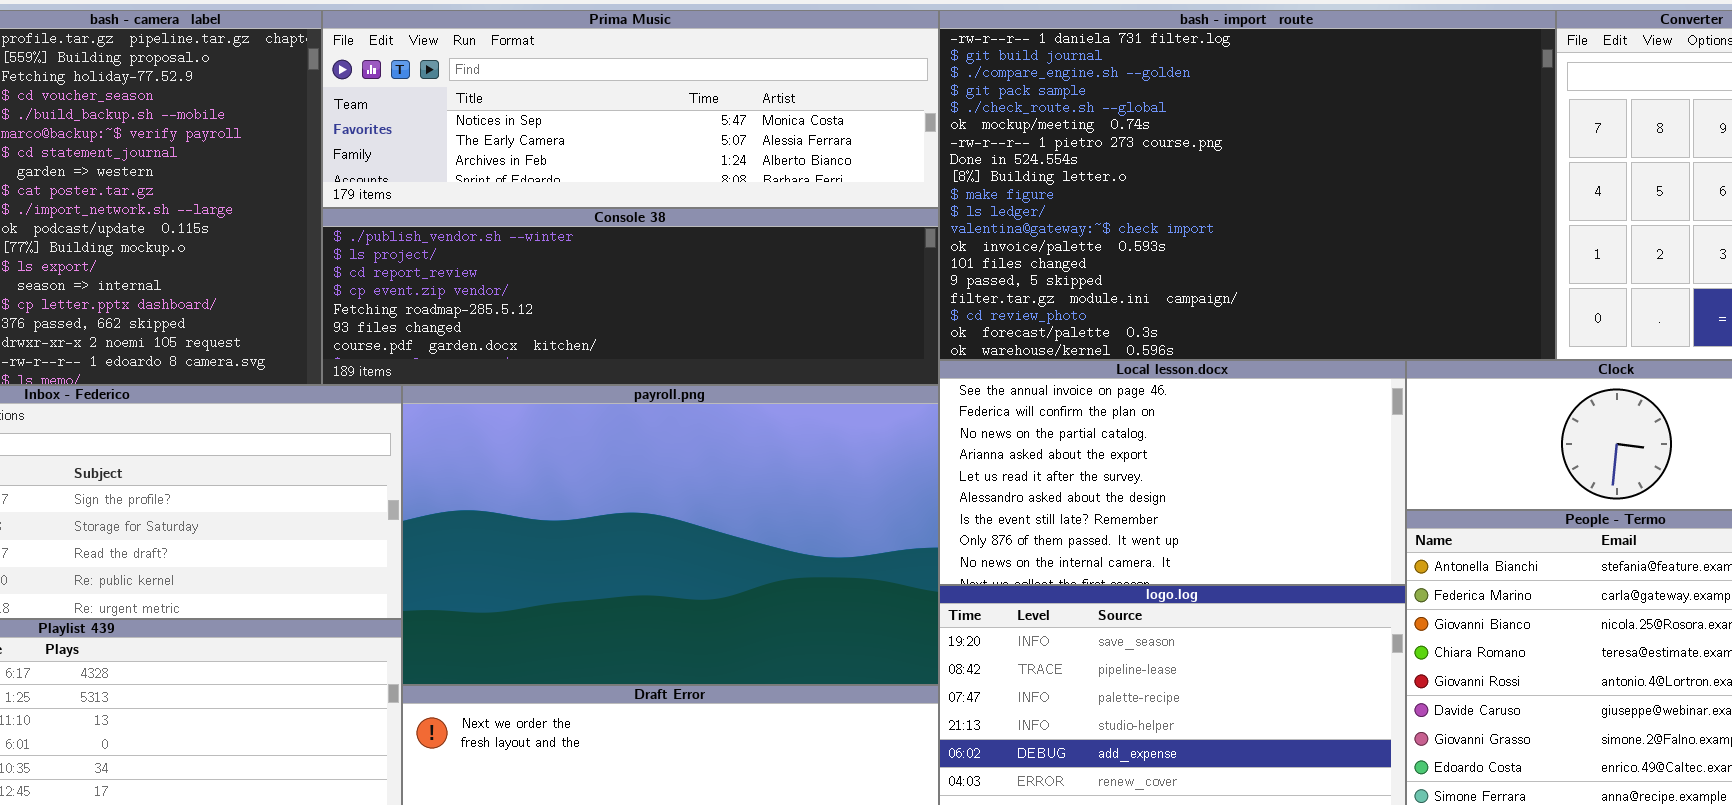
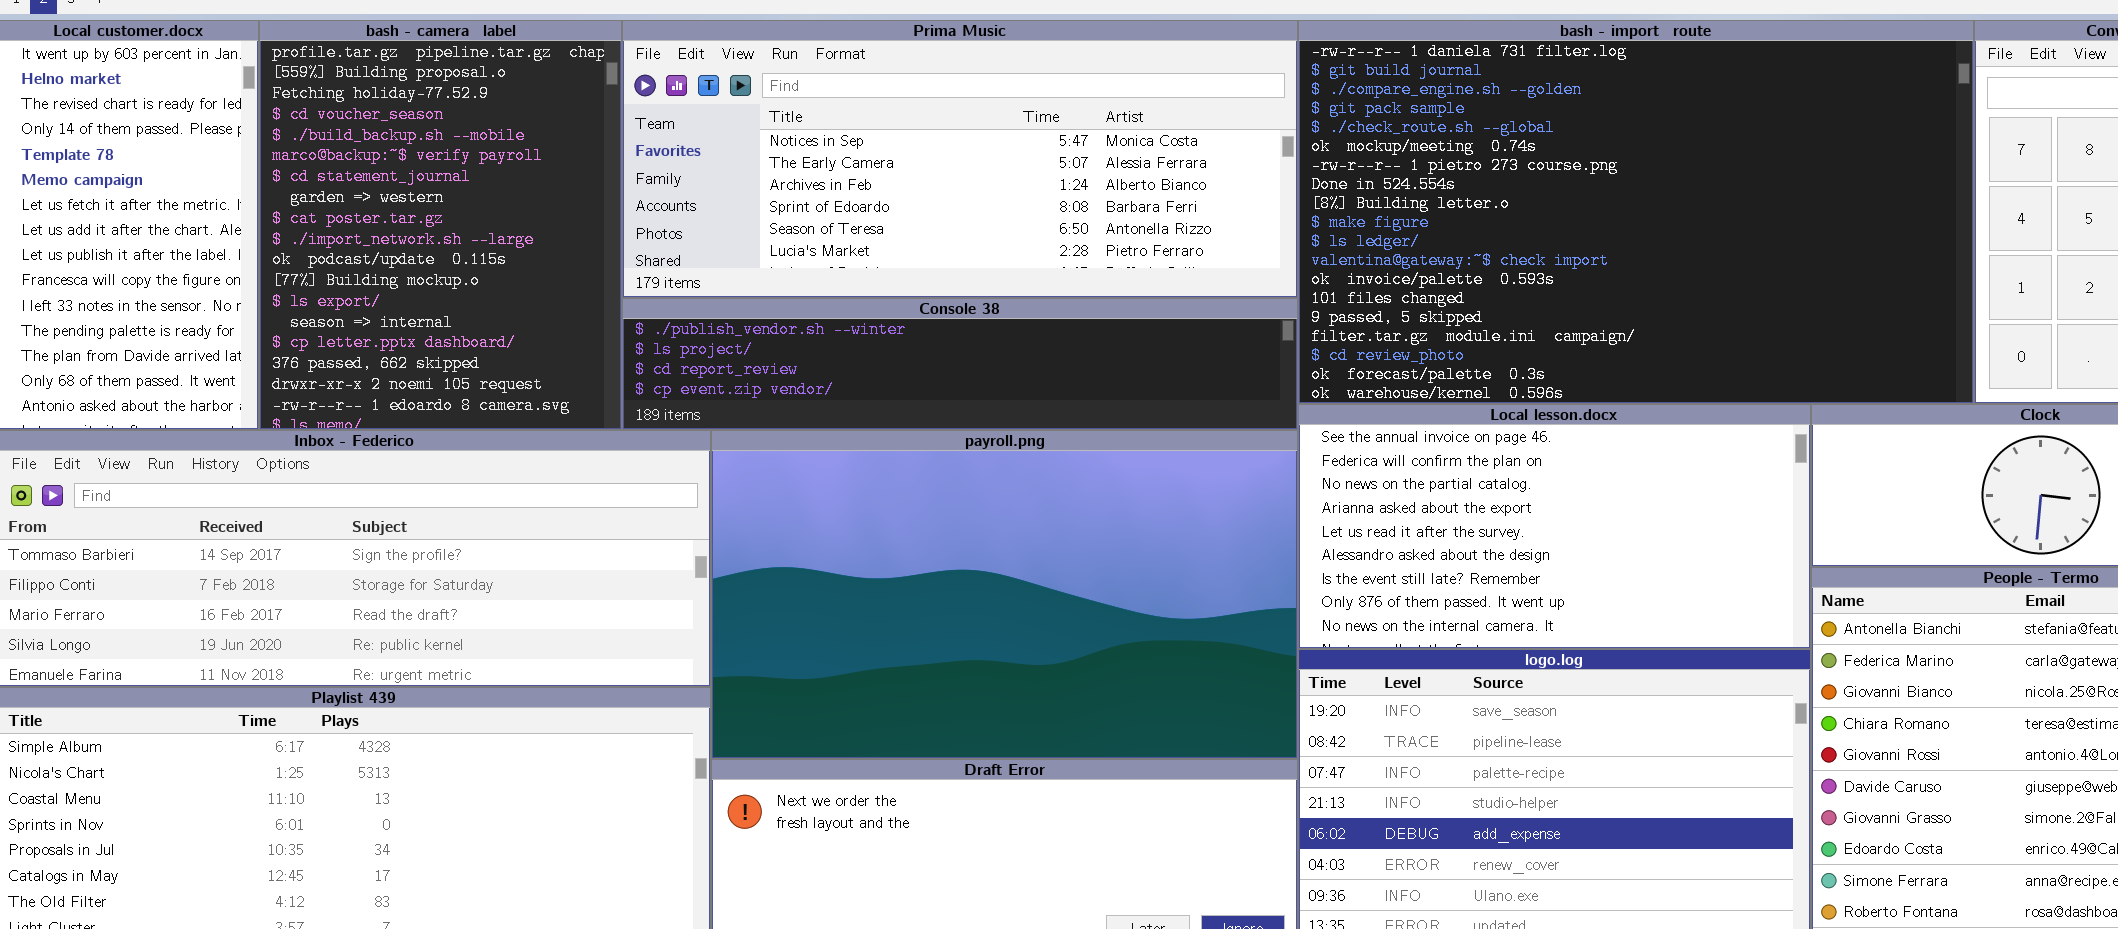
Prima Music: [322,10,939,208] -> [622,20,1298,298], resized
Console 38: [322,208,939,385] -> [622,298,1298,430], resized

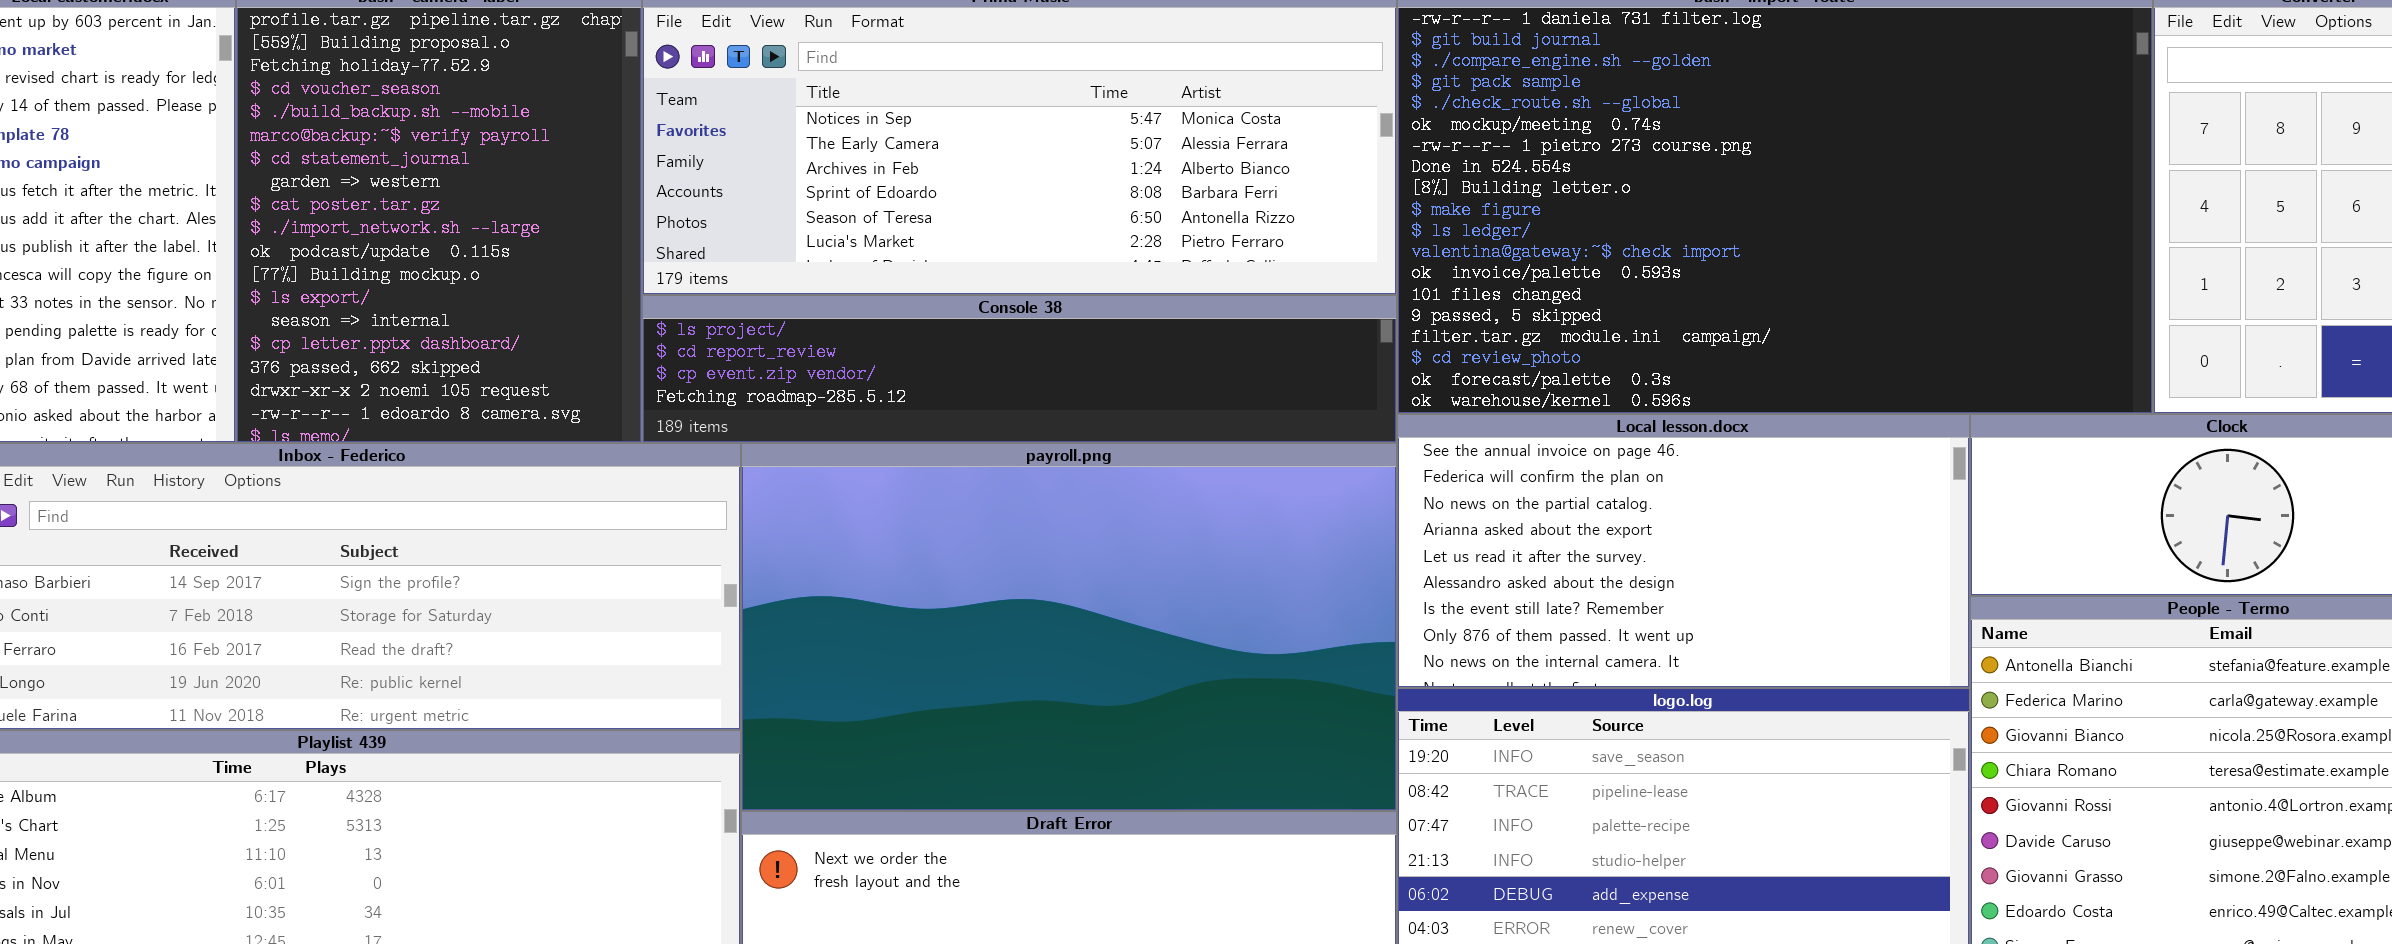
Console 38: [622,298,1298,430] -> [642,295,1397,443], scrolled down 1 row

